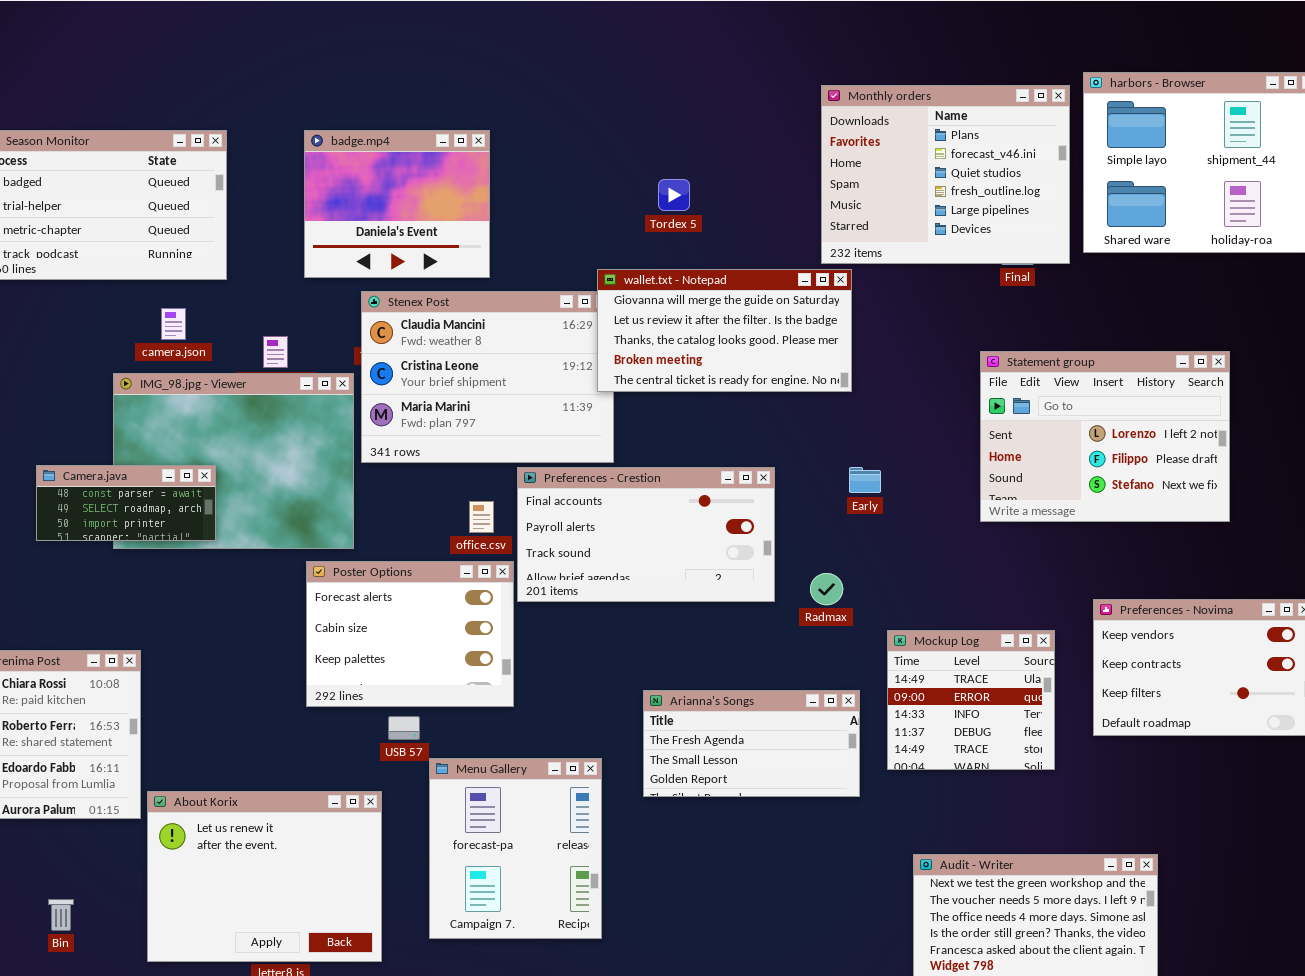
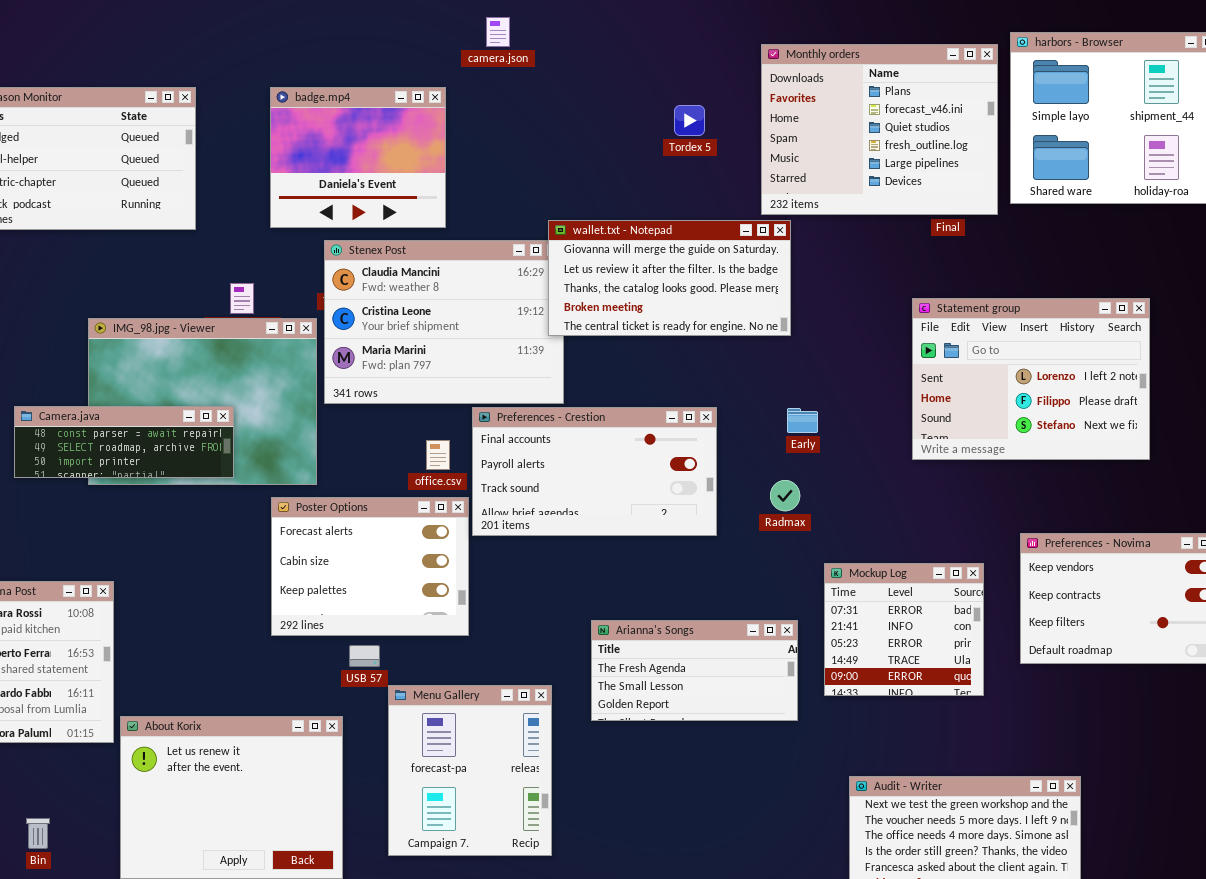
Tordex 5: [658,179,690,211] -> [674,105,705,136], moved
camera.json: [161,308,186,340] -> [486,17,510,47], moved
Camera.java: [36,465,216,541] -> [14,406,234,478], resized
Radmax: [810,573,843,605] -> [770,480,800,511], moved
Mockup Log: [887,630,1055,770] -> [824,563,984,696], scrolled up 3 rows

